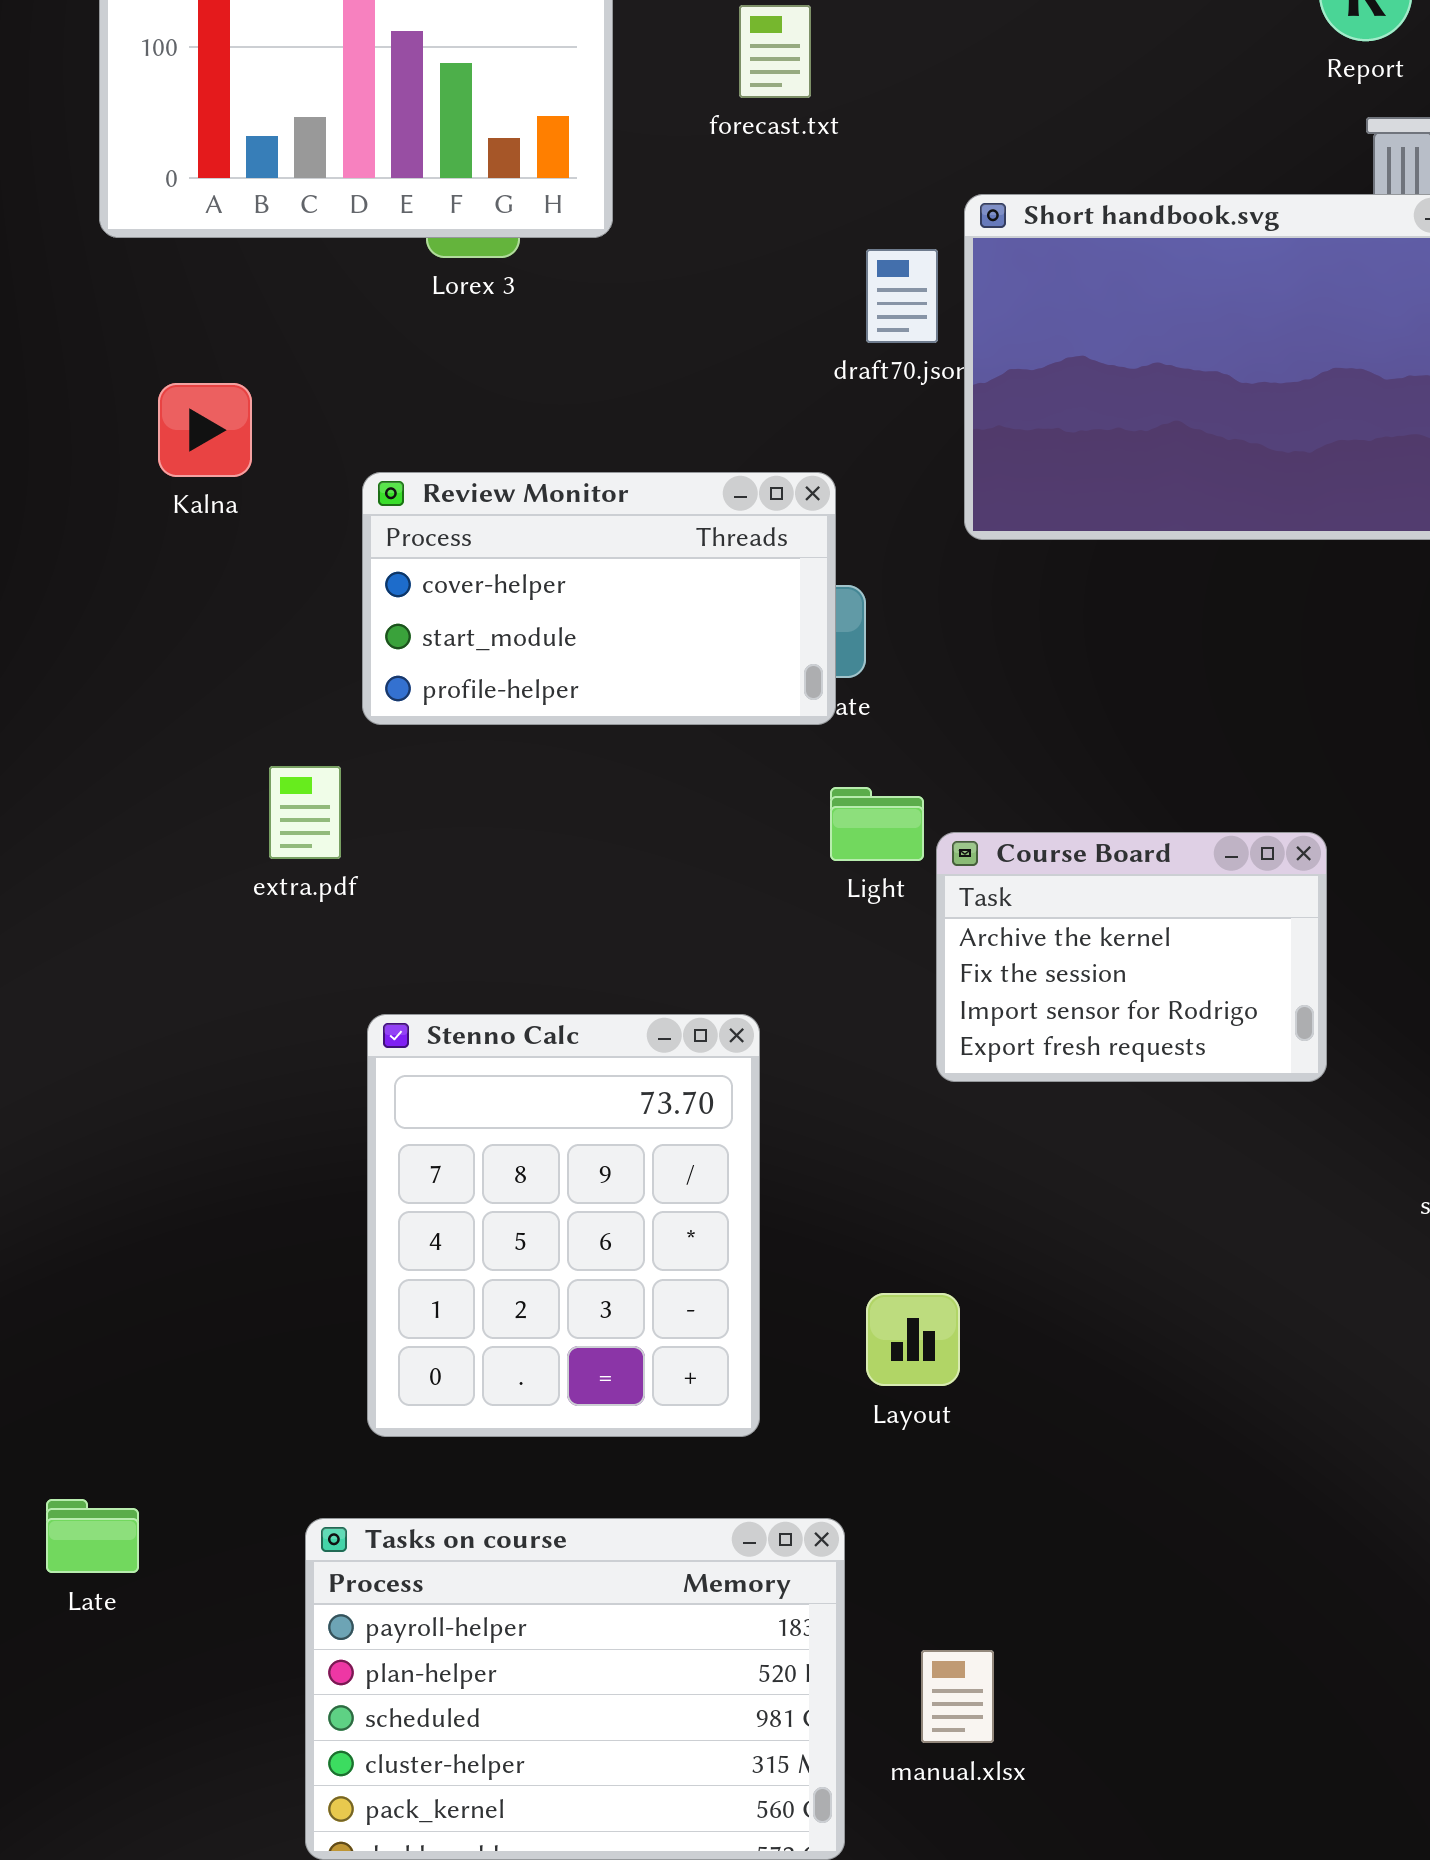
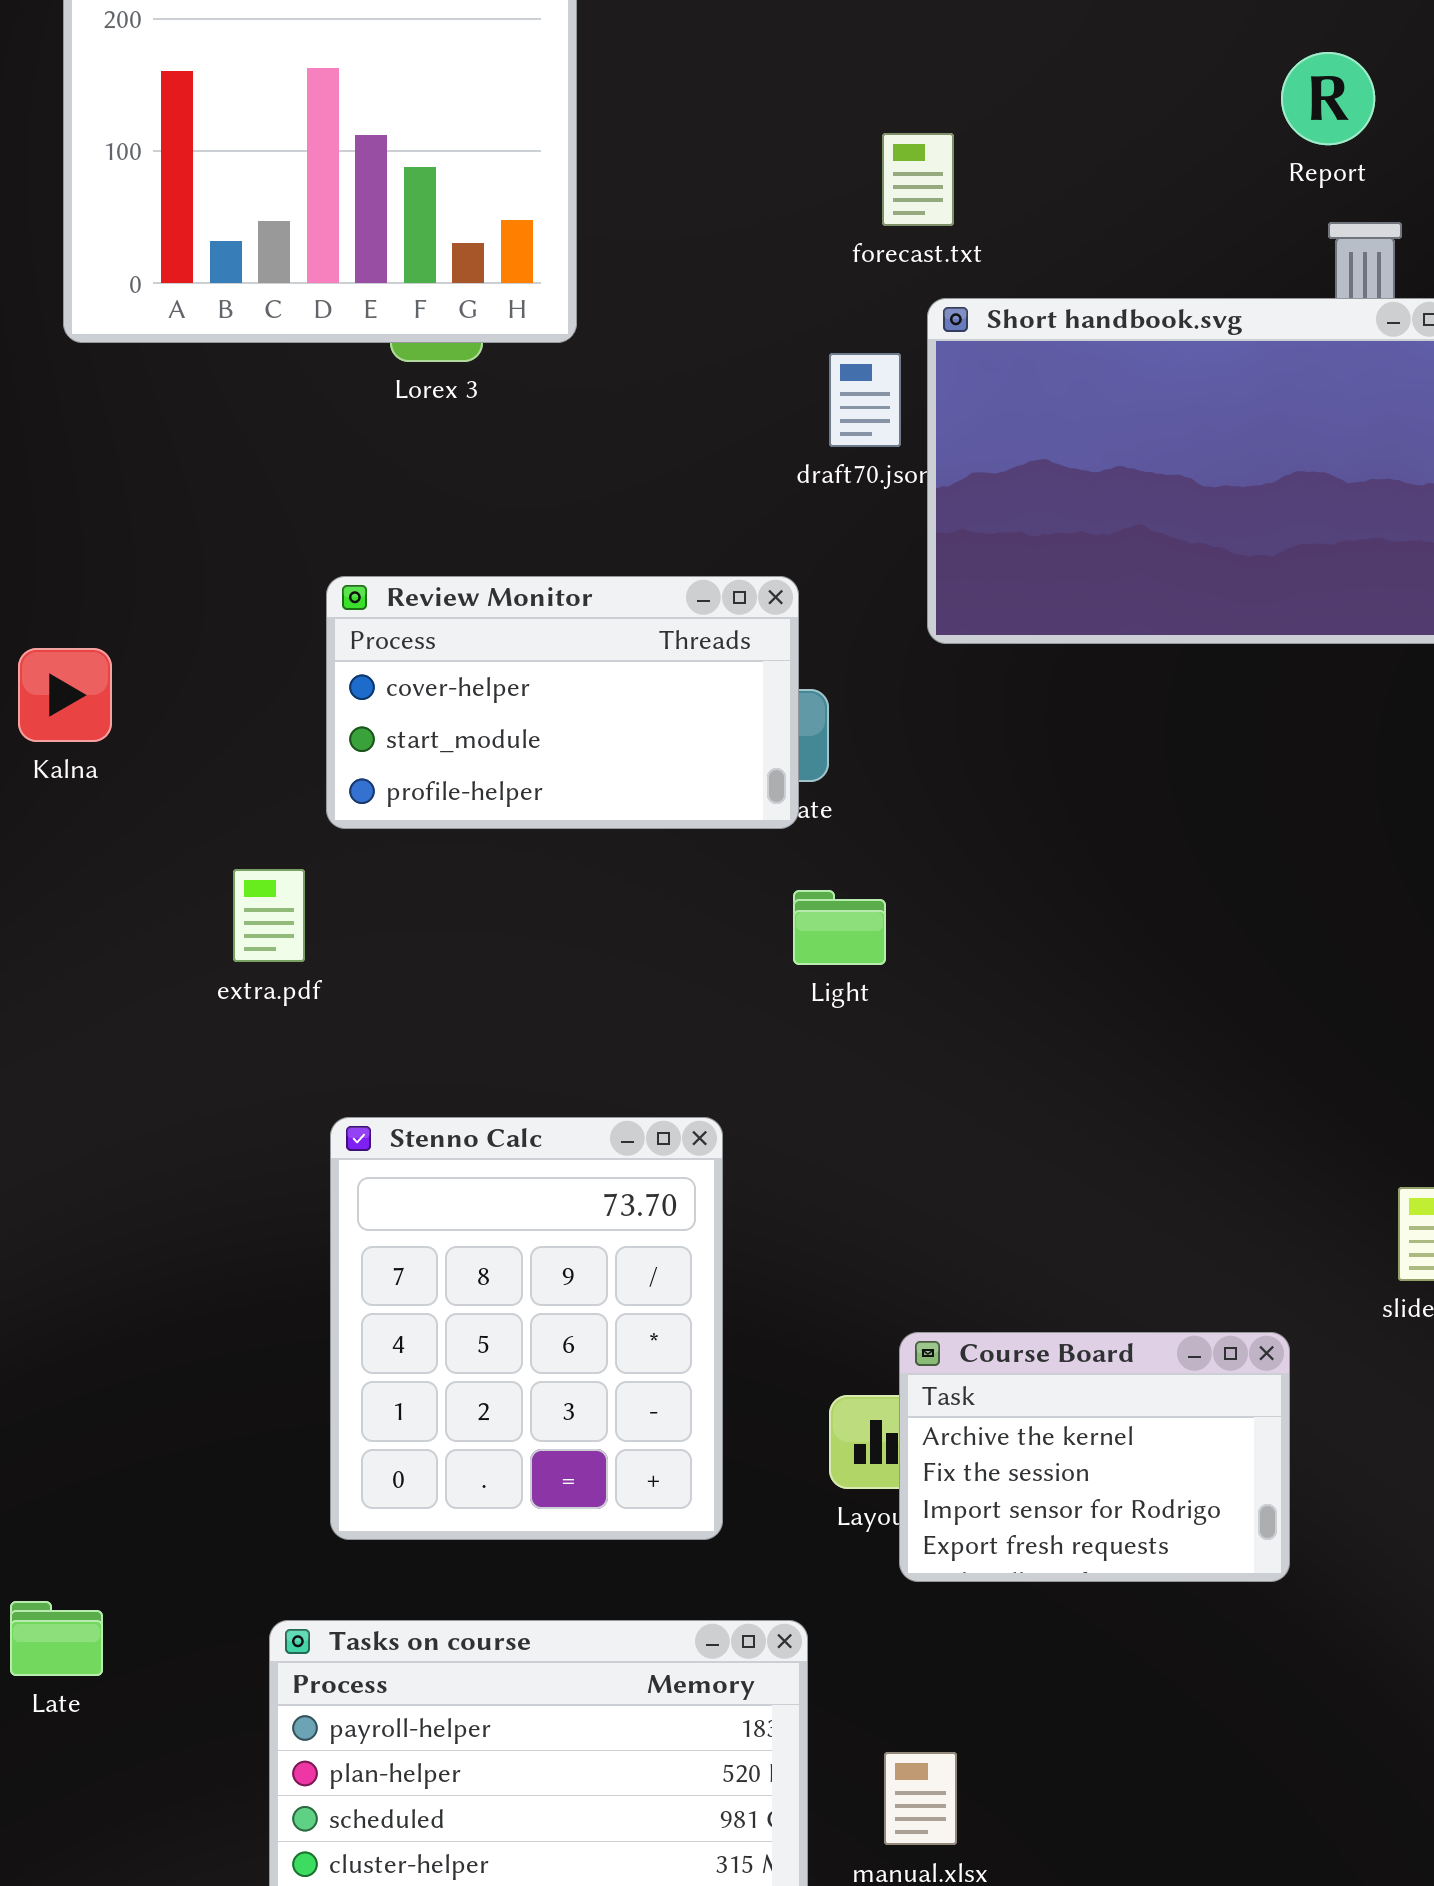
forecast.txt: [739,5,811,98] -> [882,133,954,226], moved
Kalna: [158,383,252,477] -> [18,648,112,742], moved
Course Board: [936,832,1327,1082] -> [899,1332,1290,1582], moved

